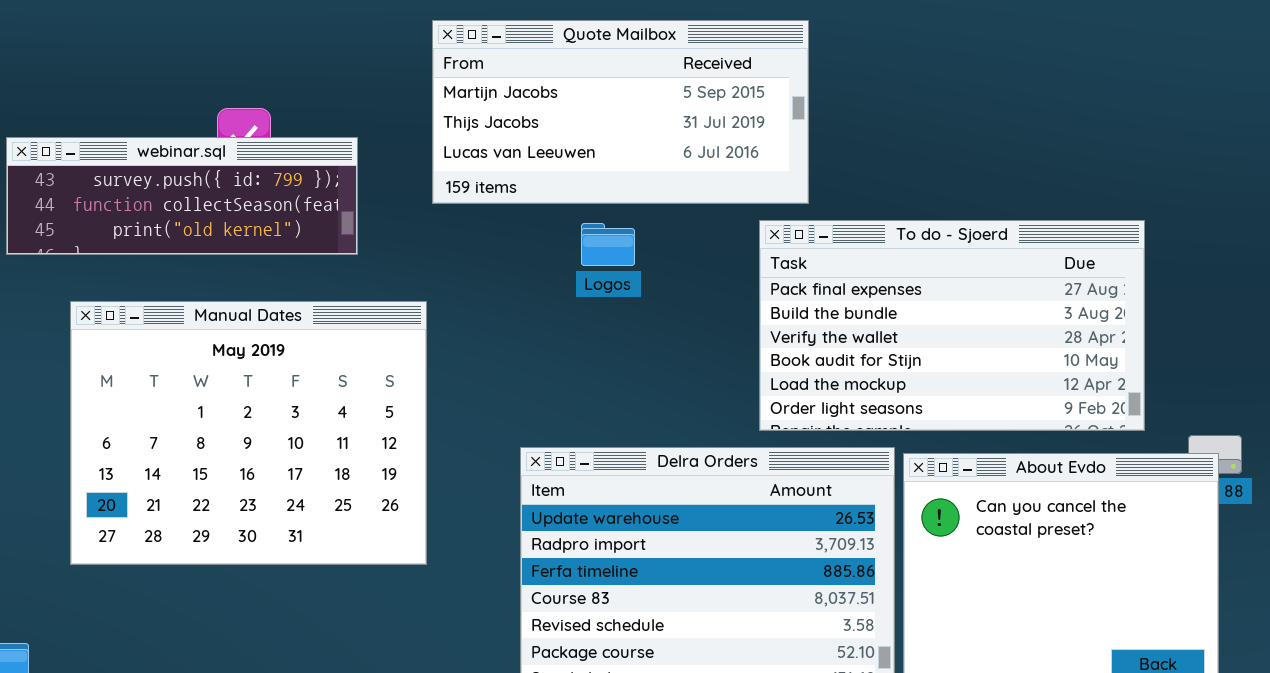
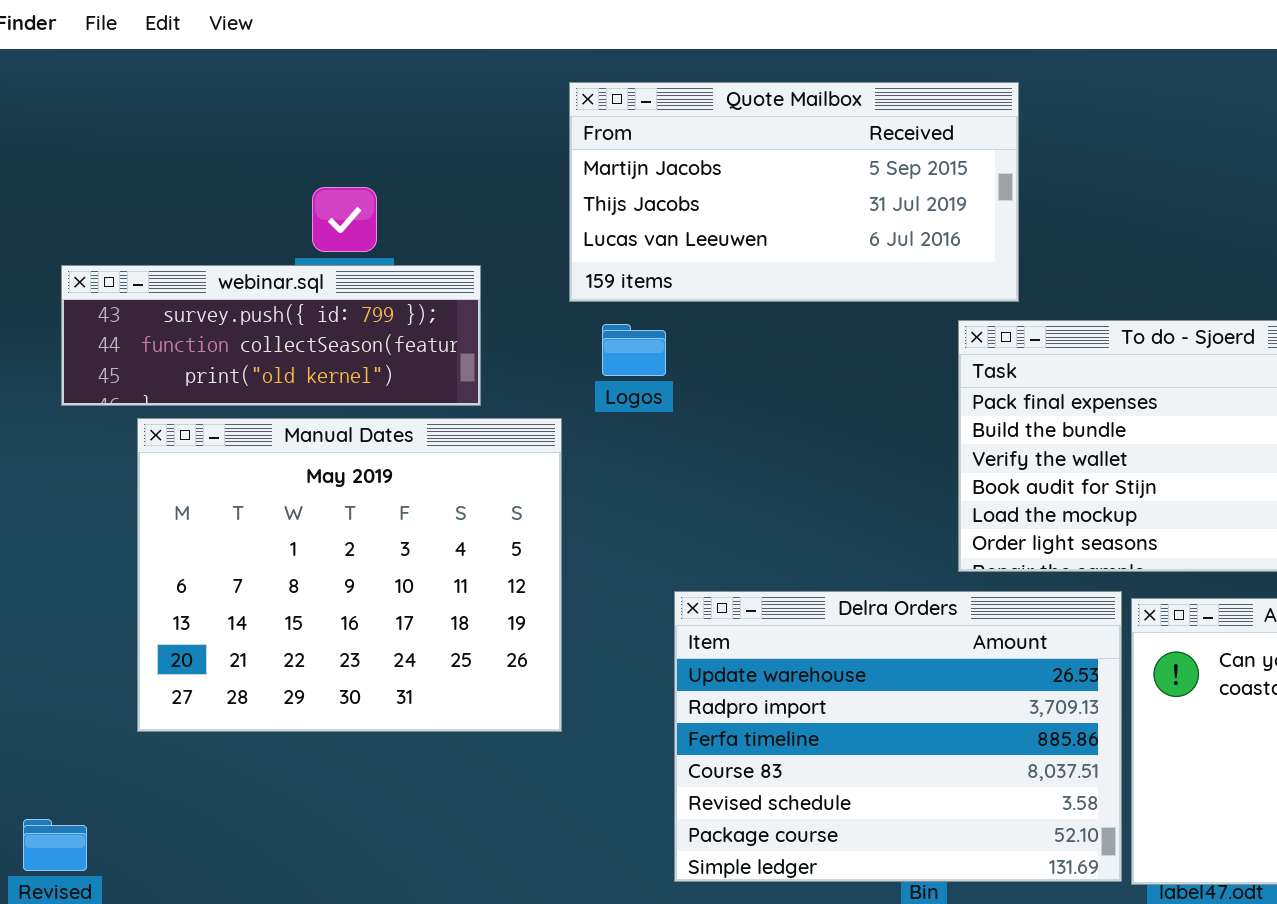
webinar.sql: [6,137,358,255] -> [61,265,481,406], moved
Logos: [581,223,635,266] -> [602,324,666,376], moved

